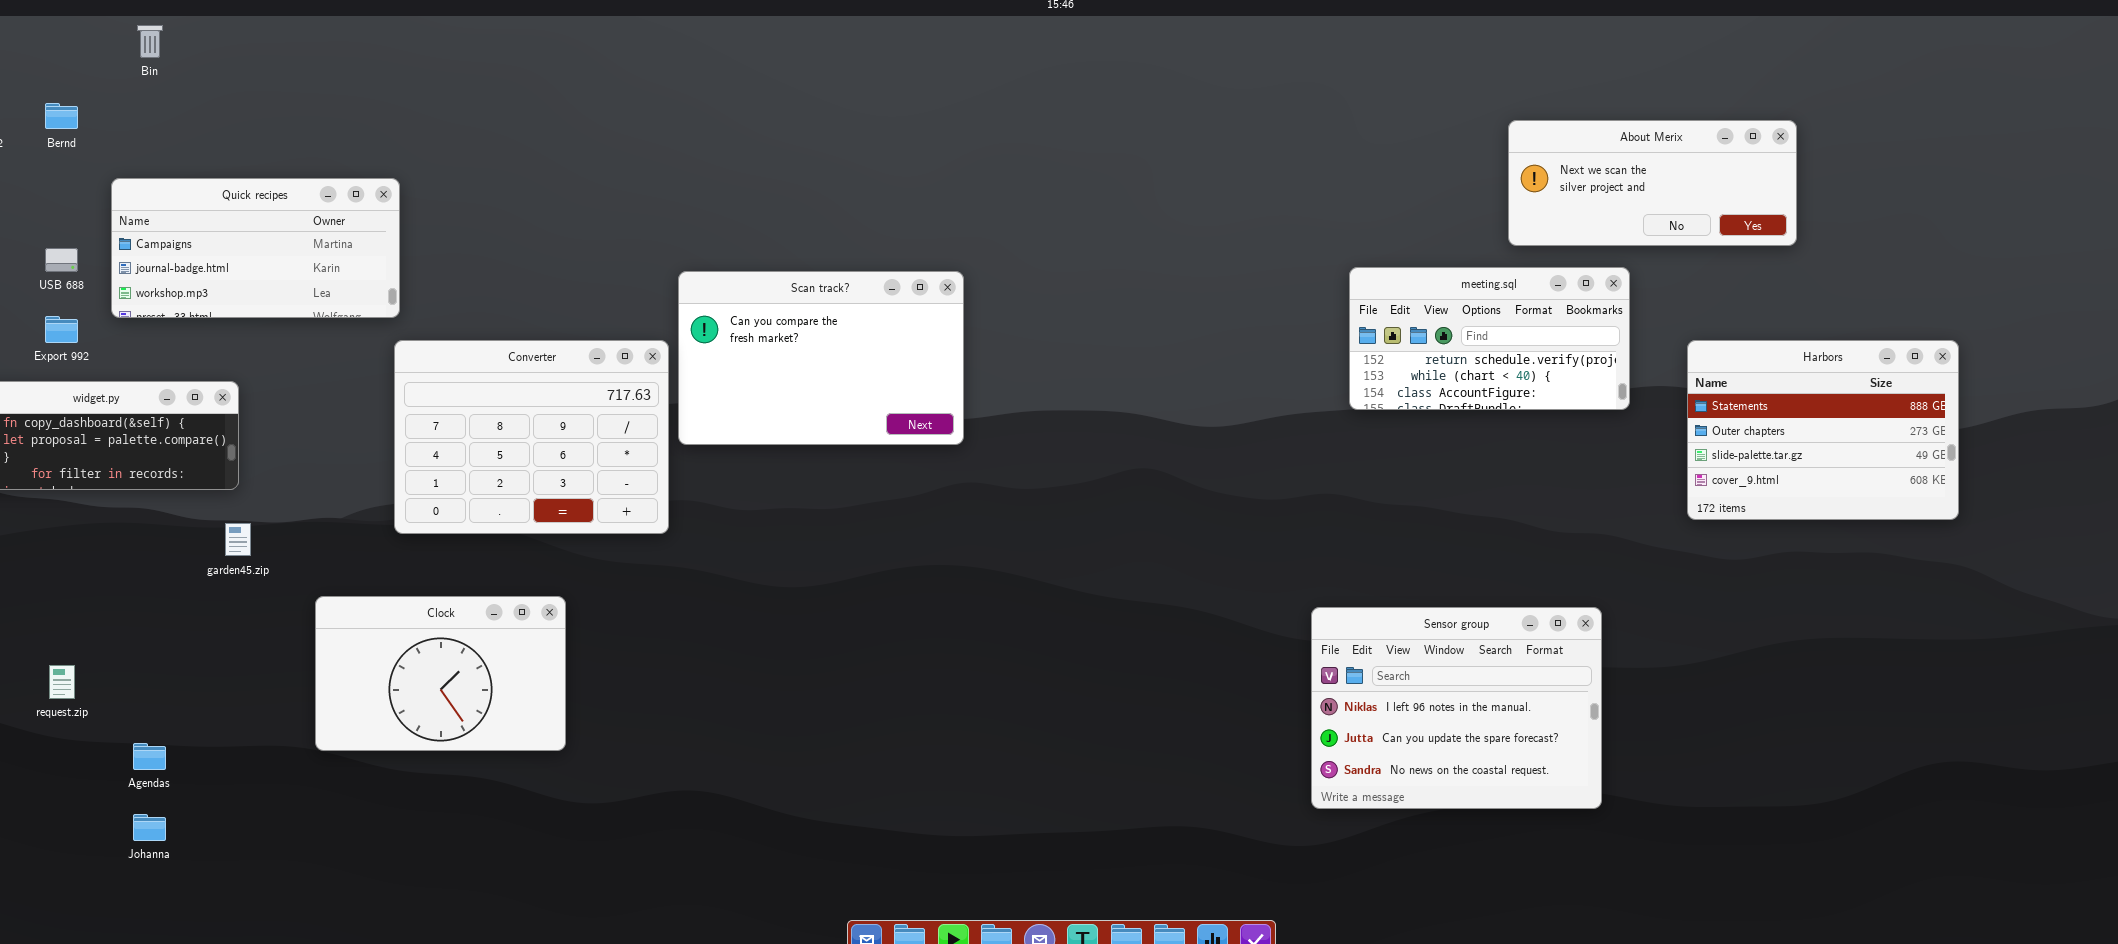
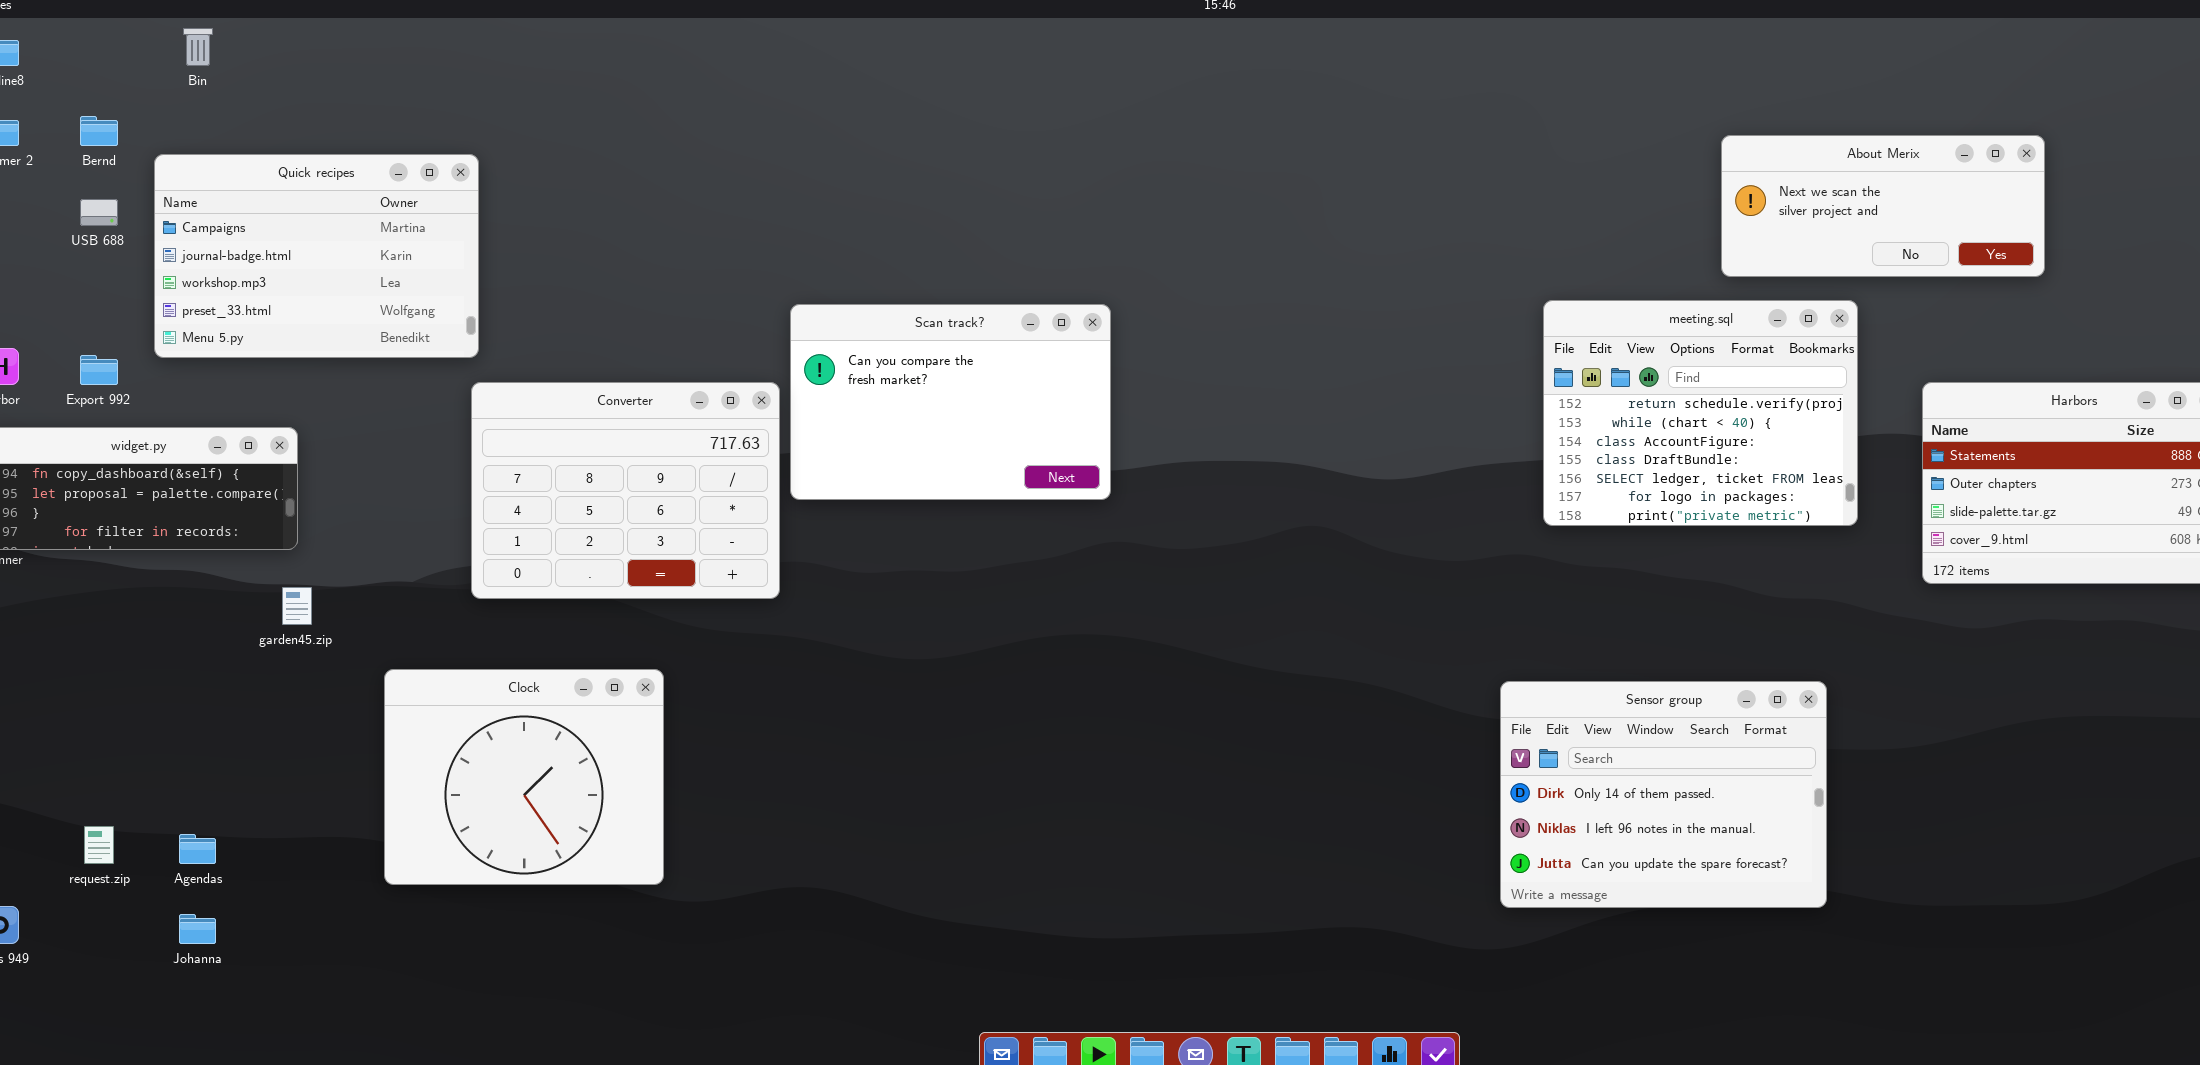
Quick recipes: [111,178,400,318] -> [154,154,479,358], resized
USB 688: [45,248,78,272] -> [80,199,118,226], moved
meeting.sql: [1349,267,1630,410] -> [1543,300,1858,526], resized
Clock: [315,596,566,751] -> [384,669,664,885], resized
Sensor group: [1311,607,1602,809] -> [1500,681,1827,908], scrolled up 1 row
request.zip: [49,665,75,699] -> [84,826,114,864], moved

